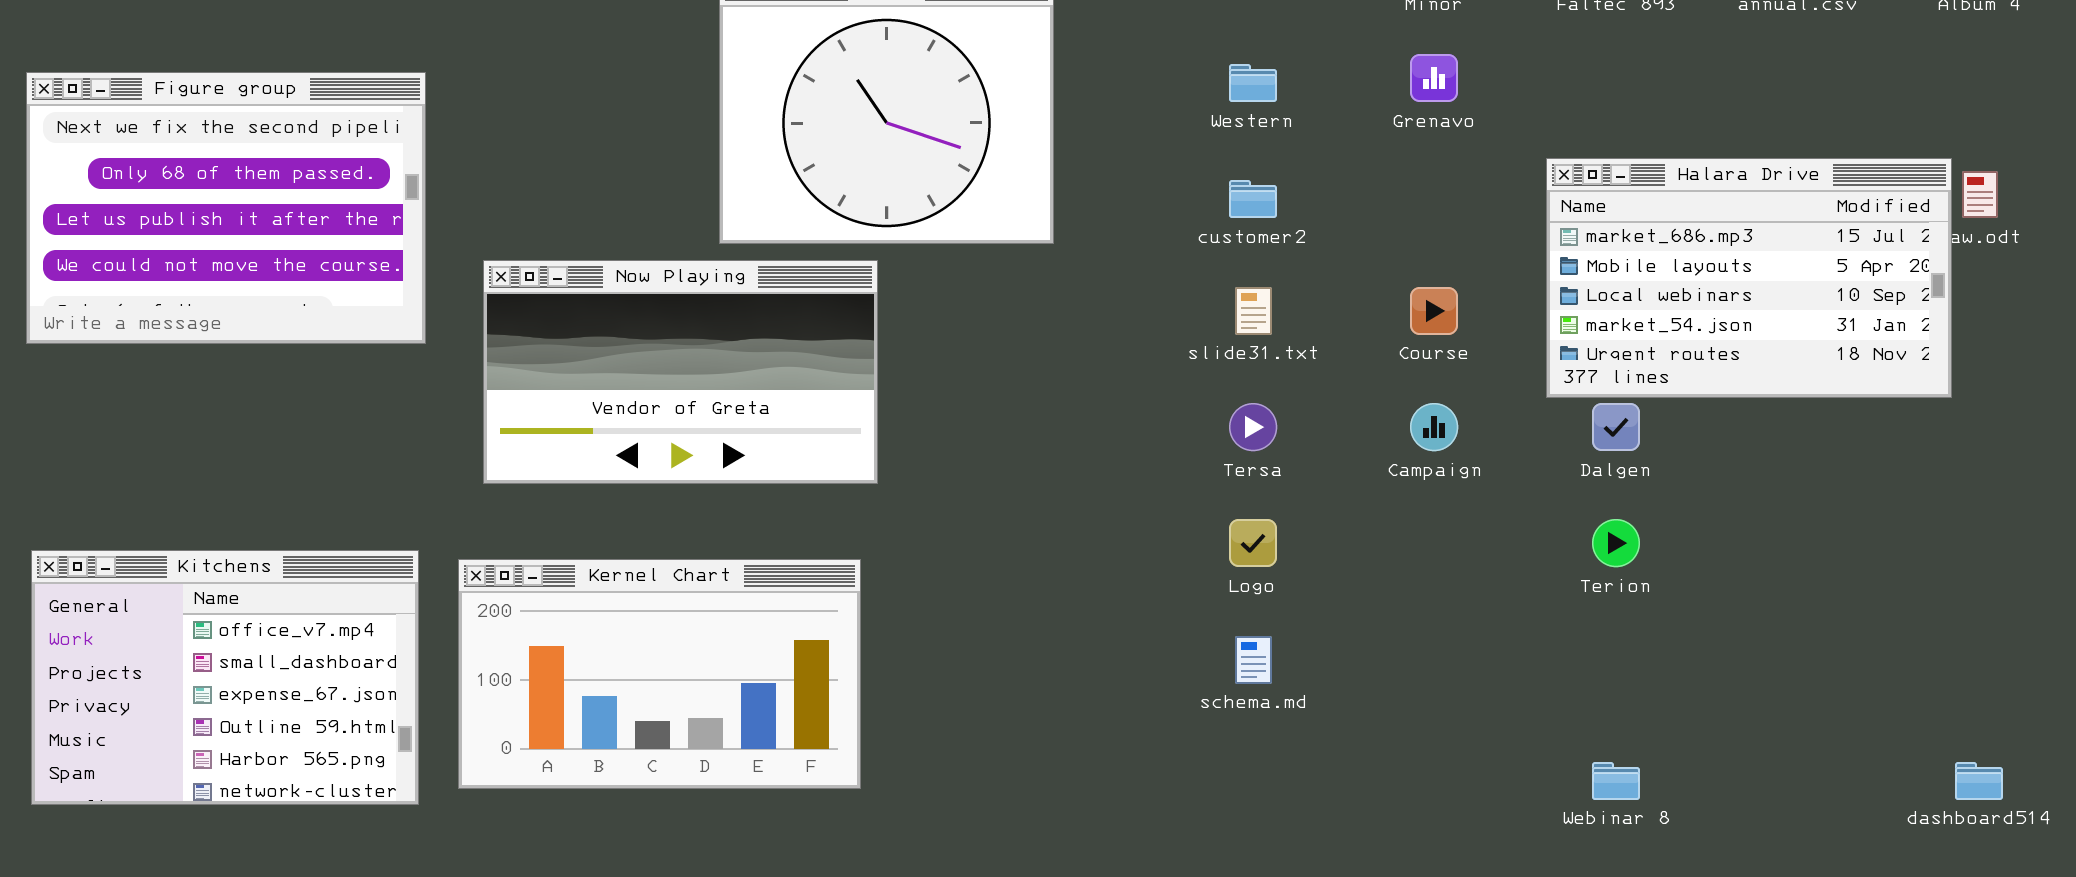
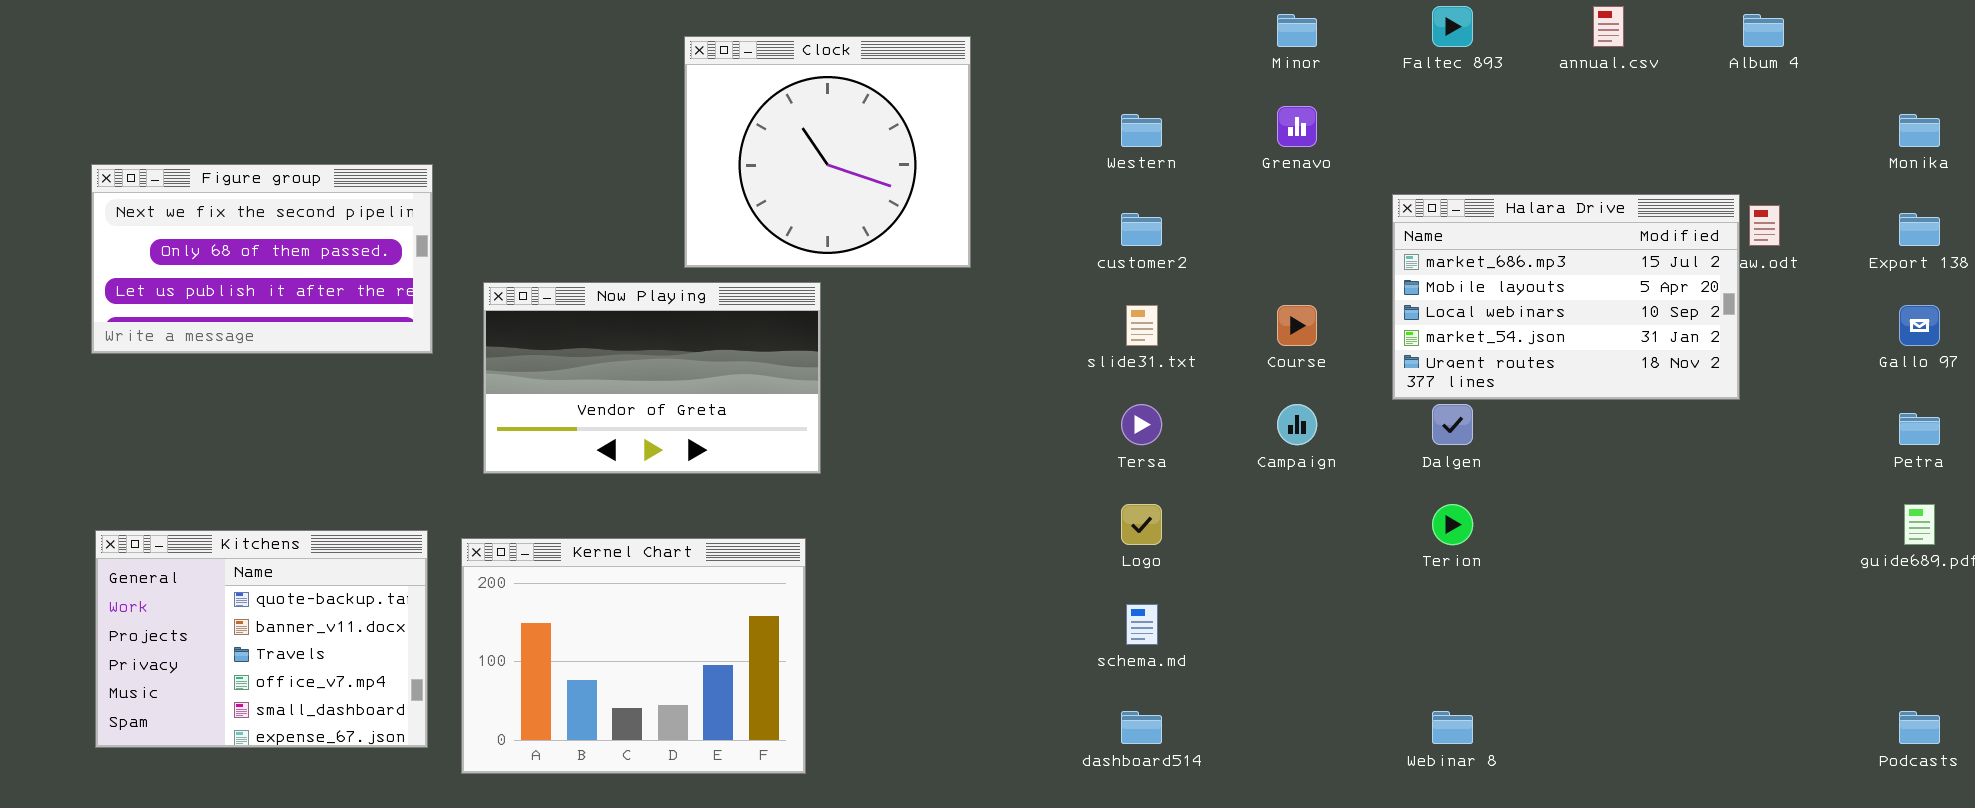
Figure group: [26,72,426,344] -> [91,164,433,354], resized
Kitchens: [31,550,419,805] -> [95,530,428,748], scrolled up 3 rows
Kernel Chart: [458,559,861,789] -> [461,538,806,774], resized
dashboard514: [1955,762,2003,800] -> [1121,711,1162,744], moved

